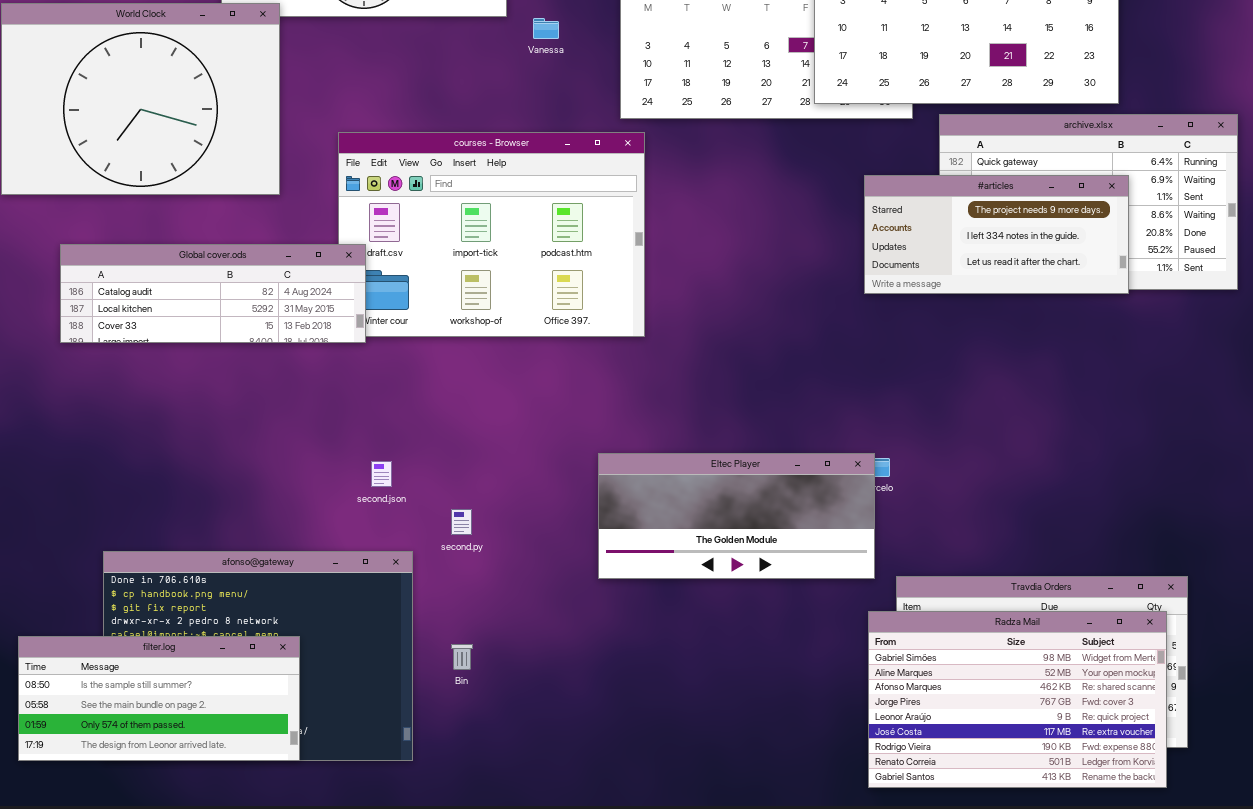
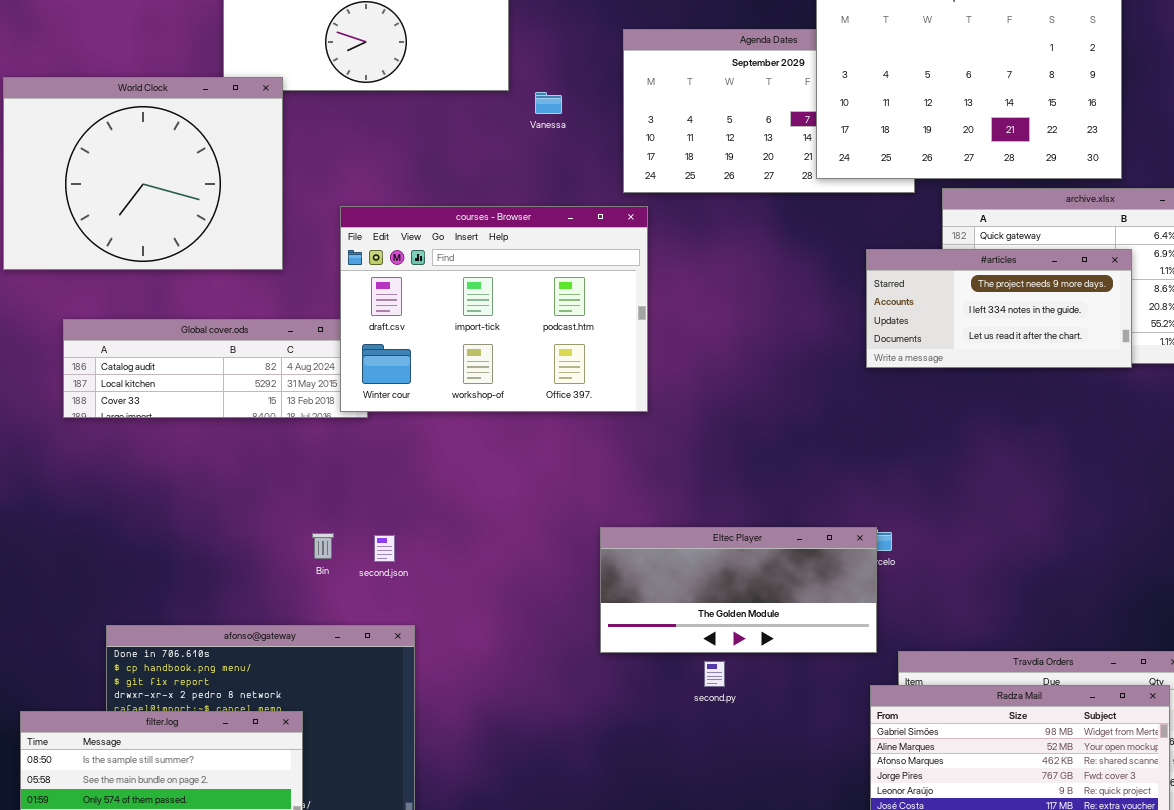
courses - Browser: [338,132,645,337] -> [340,206,648,412], raised
second.py: [451,509,472,535] -> [704,661,725,687], moved
Bin: [451,644,473,670] -> [312,533,334,559], moved

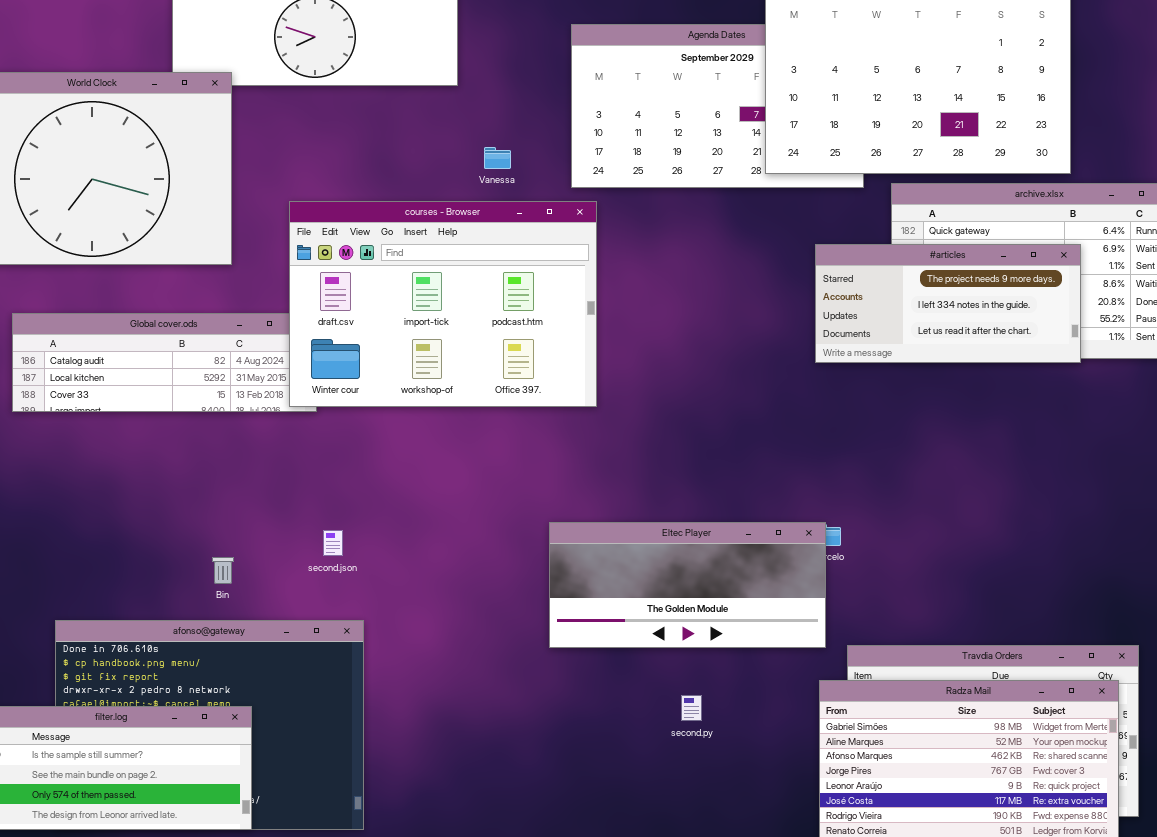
Vanessa: [535,92,562,114] -> [484,147,511,169], moved
Bin: [312,533,334,559] -> [212,557,234,584], moved
second.py: [704,661,725,687] -> [681,695,702,721], moved

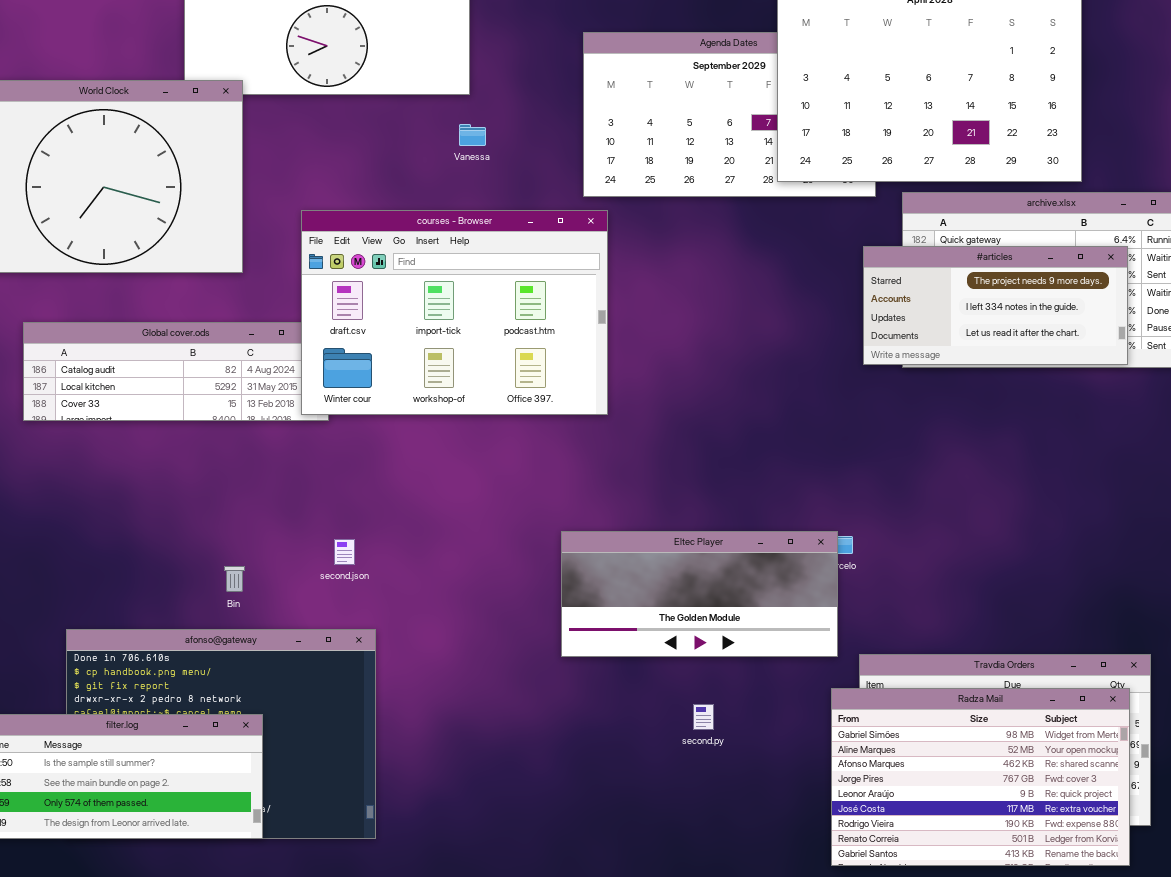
Vanessa: [484,147,511,169] -> [459,124,486,146], moved
#articles: [815,244,1081,363] -> [863,246,1128,365], moved

